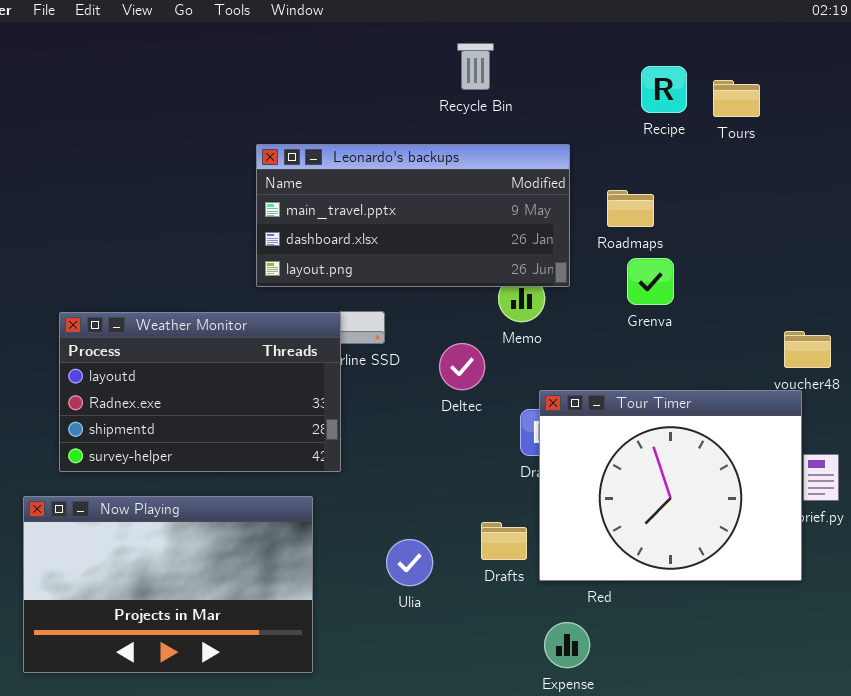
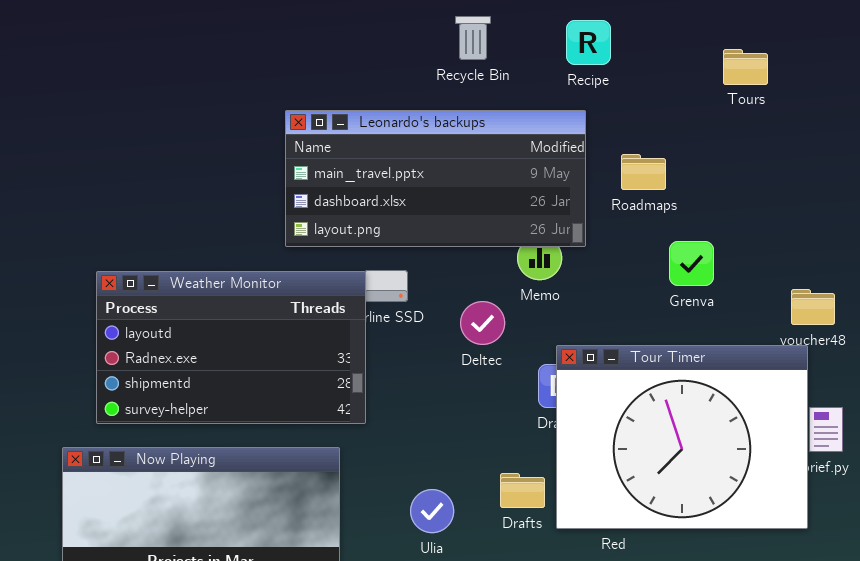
Recycle Bin: [457,43,494,90] -> [455,16,491,60], moved
Recipe: [641,66,687,113] -> [566,20,611,65], moved
Grenva: [627,258,674,305] -> [669,241,714,286], moved

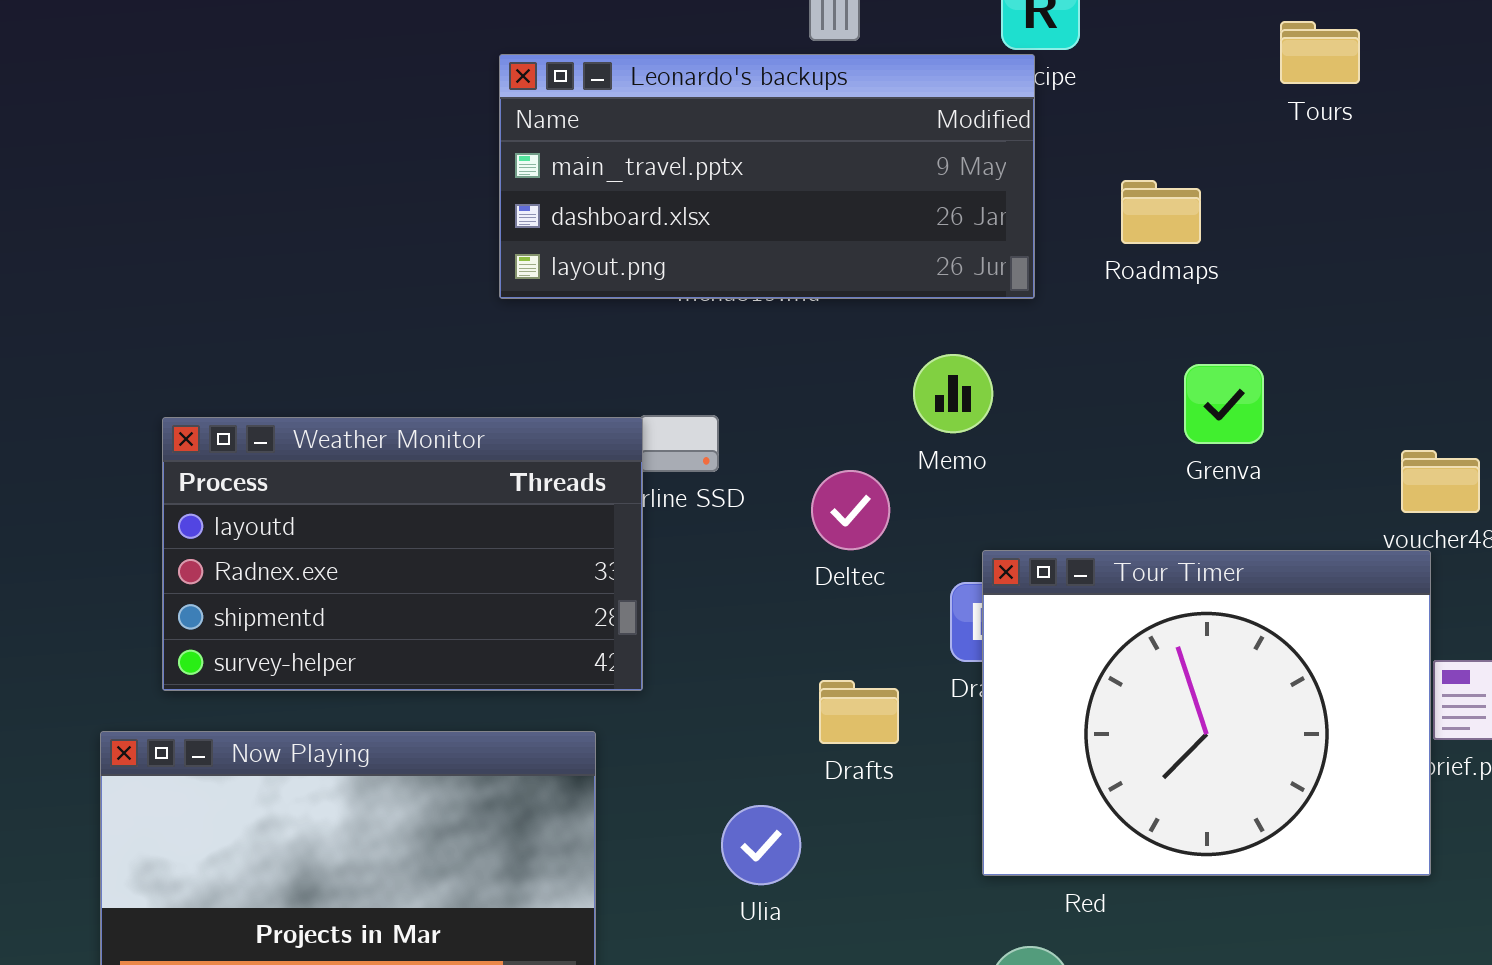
Leonardo's backups: [285,110,586,247] -> [499,54,1035,299], moved
Roadmaps: [621,154,666,190] -> [1121,180,1201,244], moved
Drafts: [500,473,545,508] -> [819,680,899,744], moved

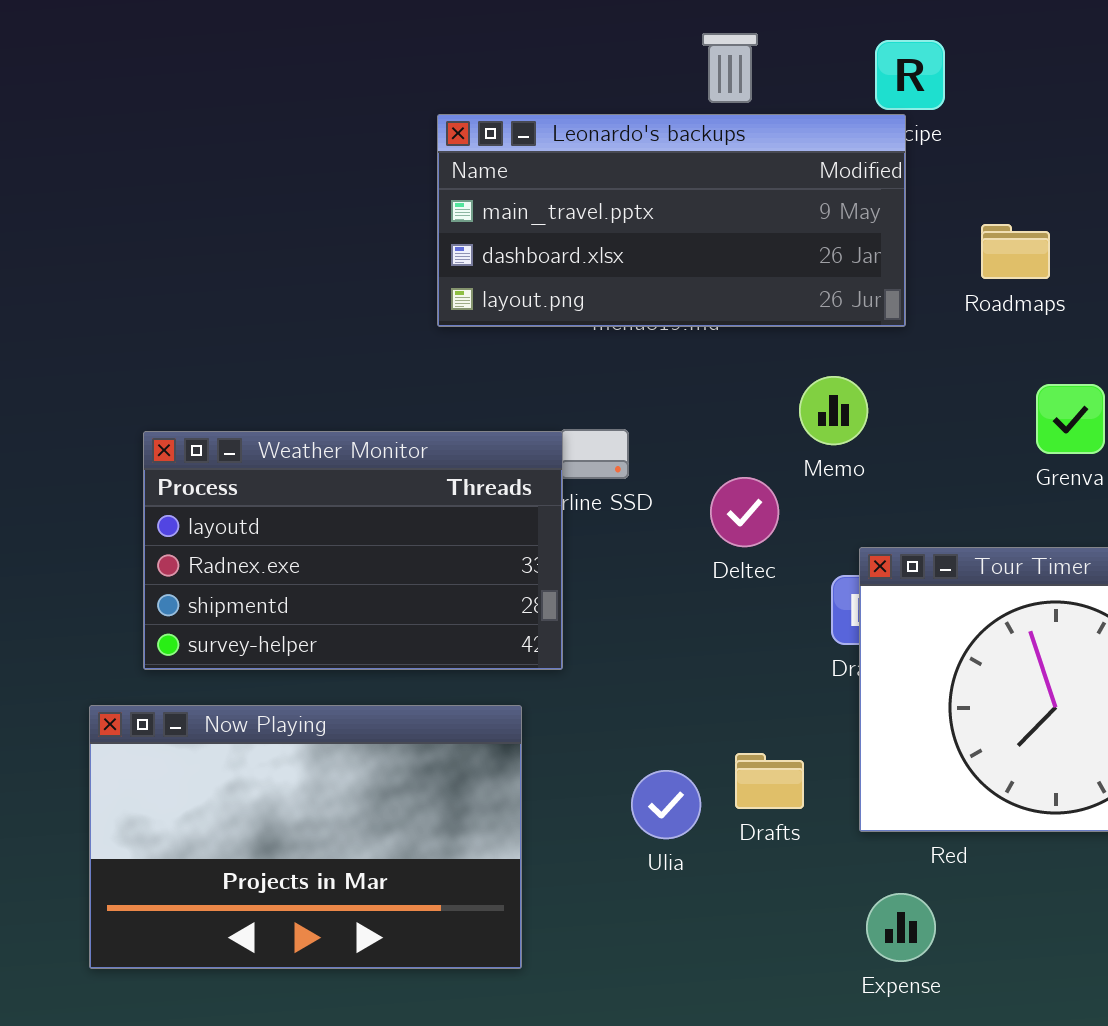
Drafts: [819,680,899,744] -> [735,753,804,809], moved

